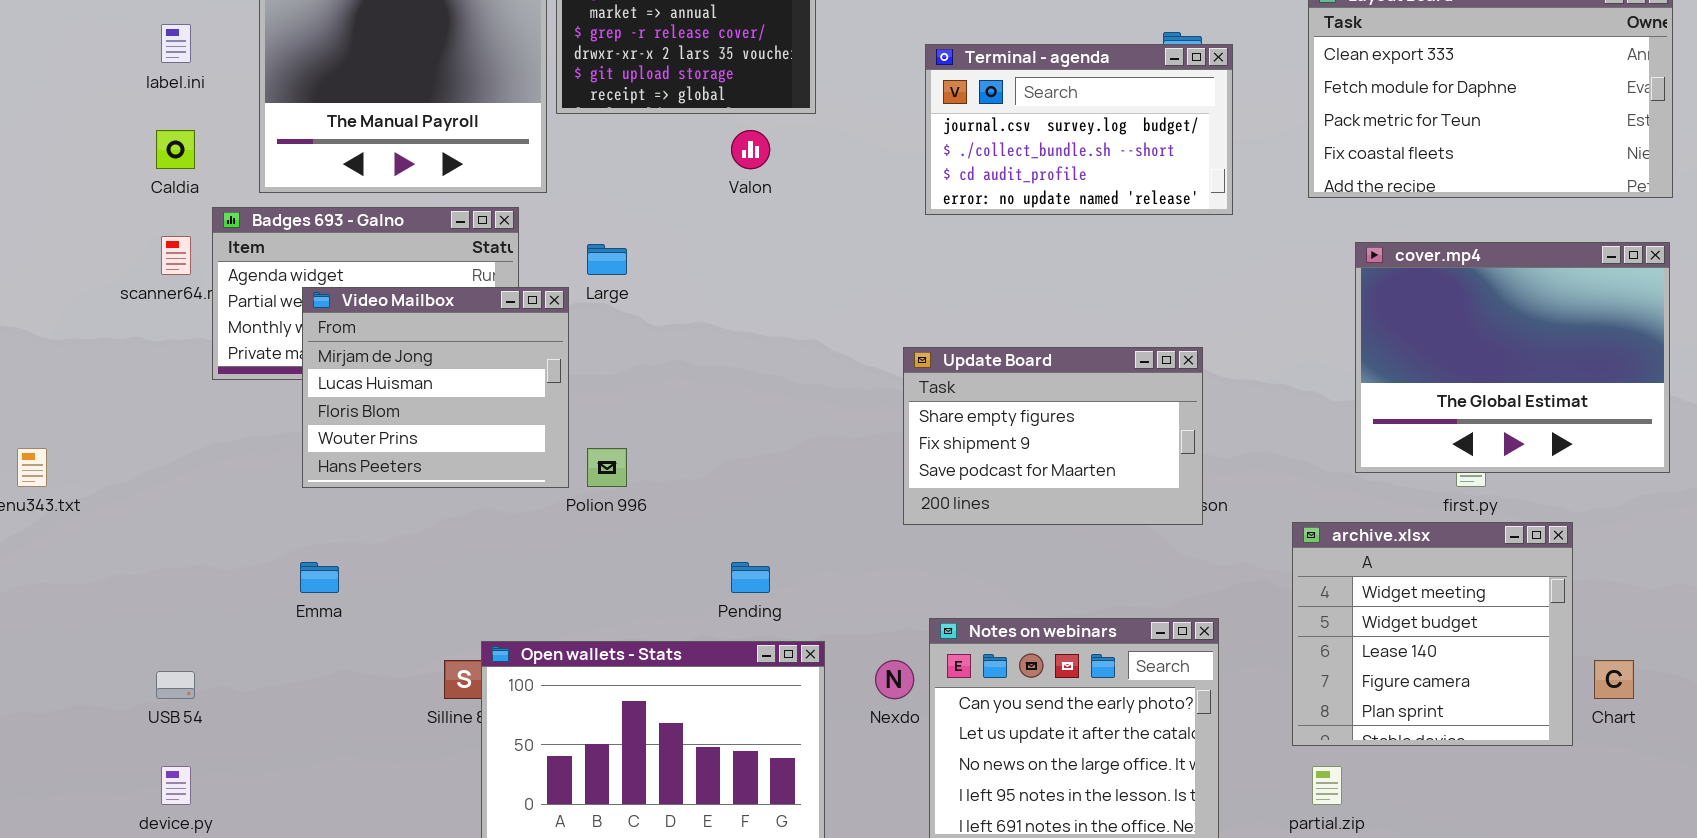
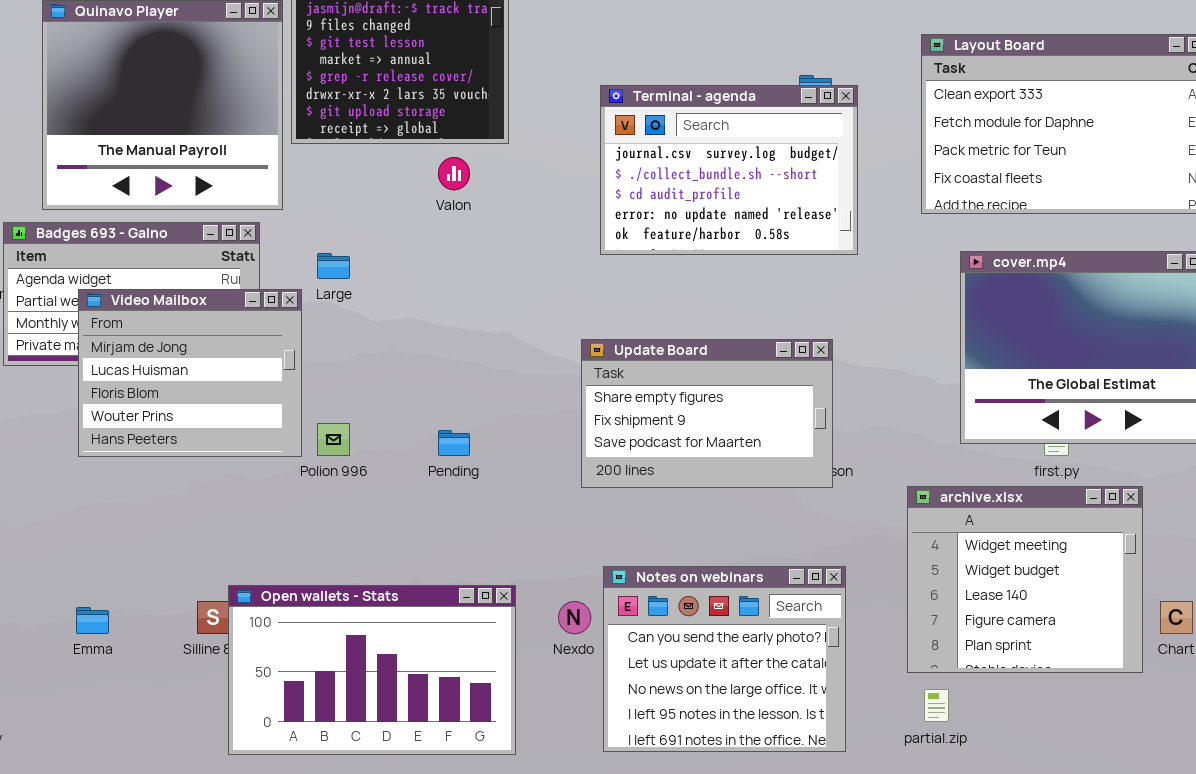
Terminal - agenda: [925,44,1233,215] -> [600,85,858,255], resized
Emma: [300,562,339,593] -> [76,607,109,634], moved
Pending: [731,562,770,593] -> [438,430,470,456], moved

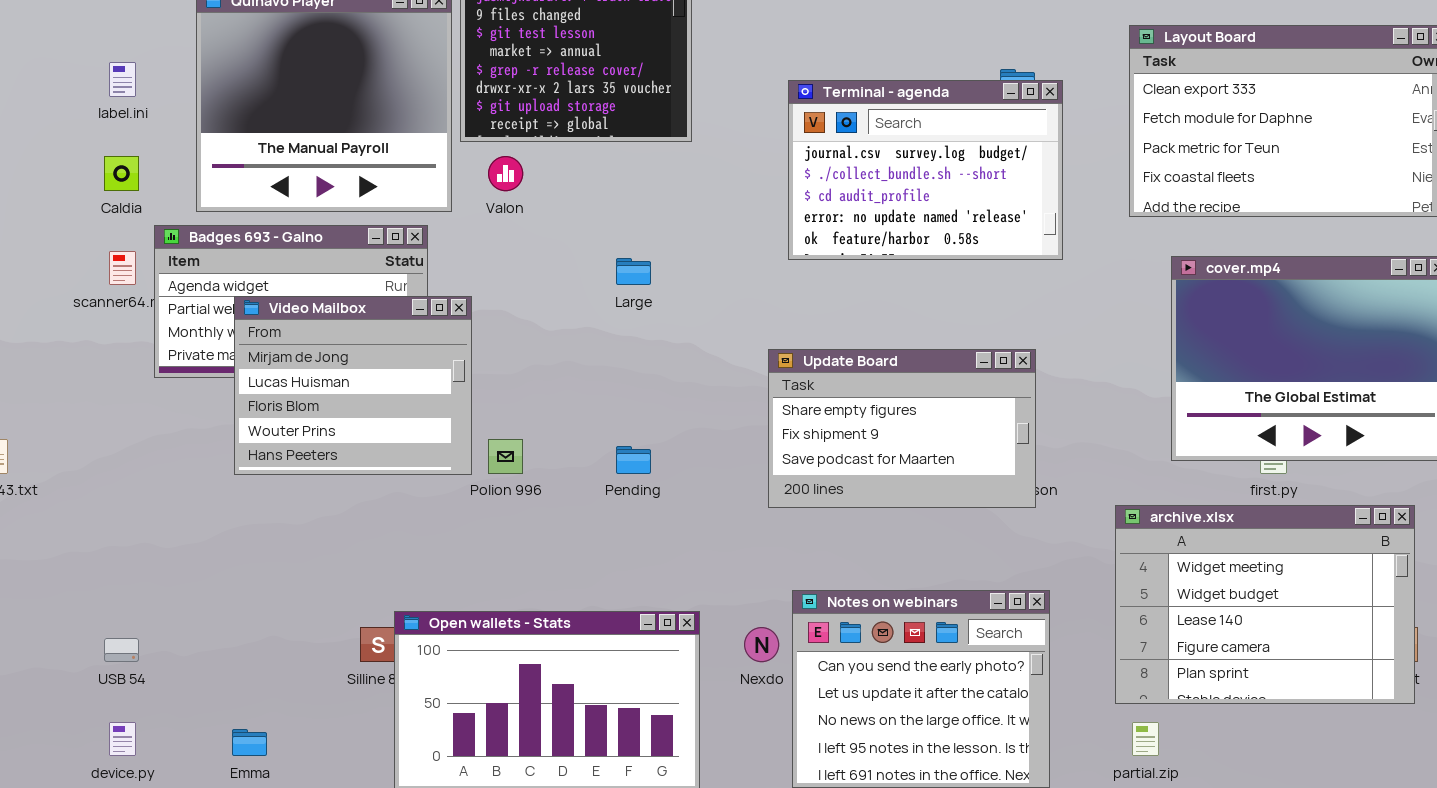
Valon: [438,157,470,190] -> [488,156,523,191], moved
Large: [317,253,350,279] -> [616,258,651,285], moved
archive.xlsx: [907,486,1143,673] -> [1115,505,1415,704], resized
Emma: [76,607,109,634] -> [232,729,267,756], moved

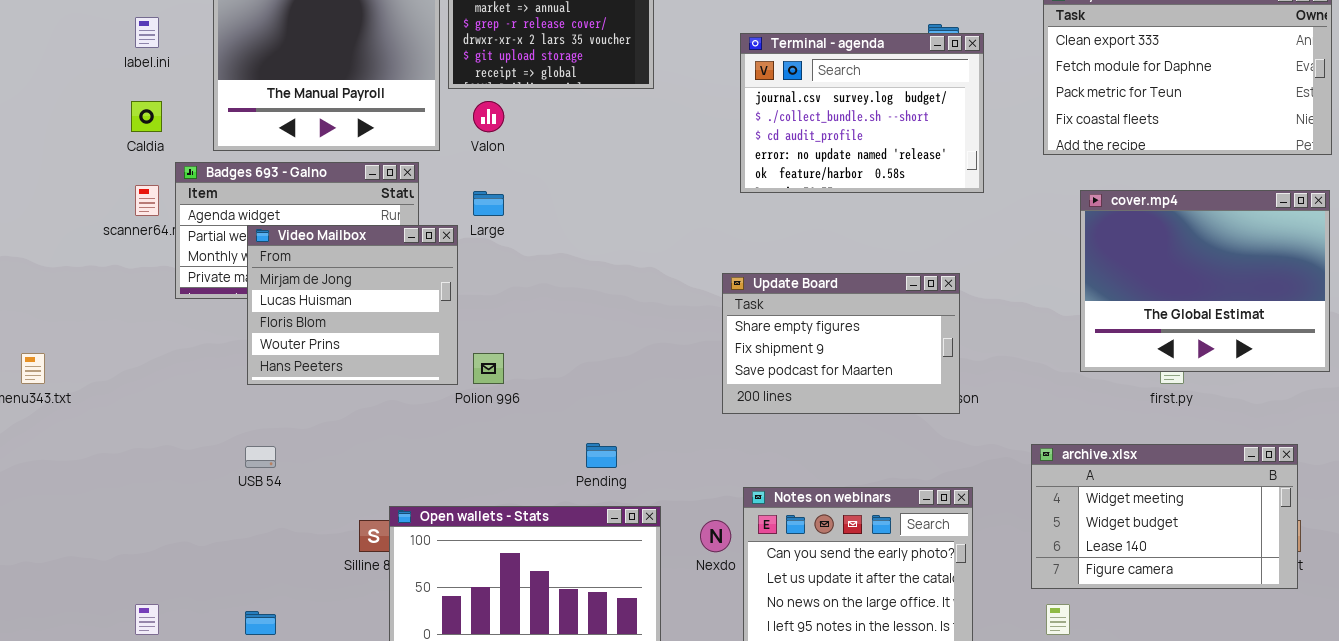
Large: [616,258,651,285] -> [473,191,504,216], moved
Pending: [616,446,651,474] -> [586,443,617,468], moved
archive.xlsx: [1115,505,1415,704] -> [1031,444,1298,589], resized
USB 54: [104,638,139,662] -> [245,446,276,468], moved

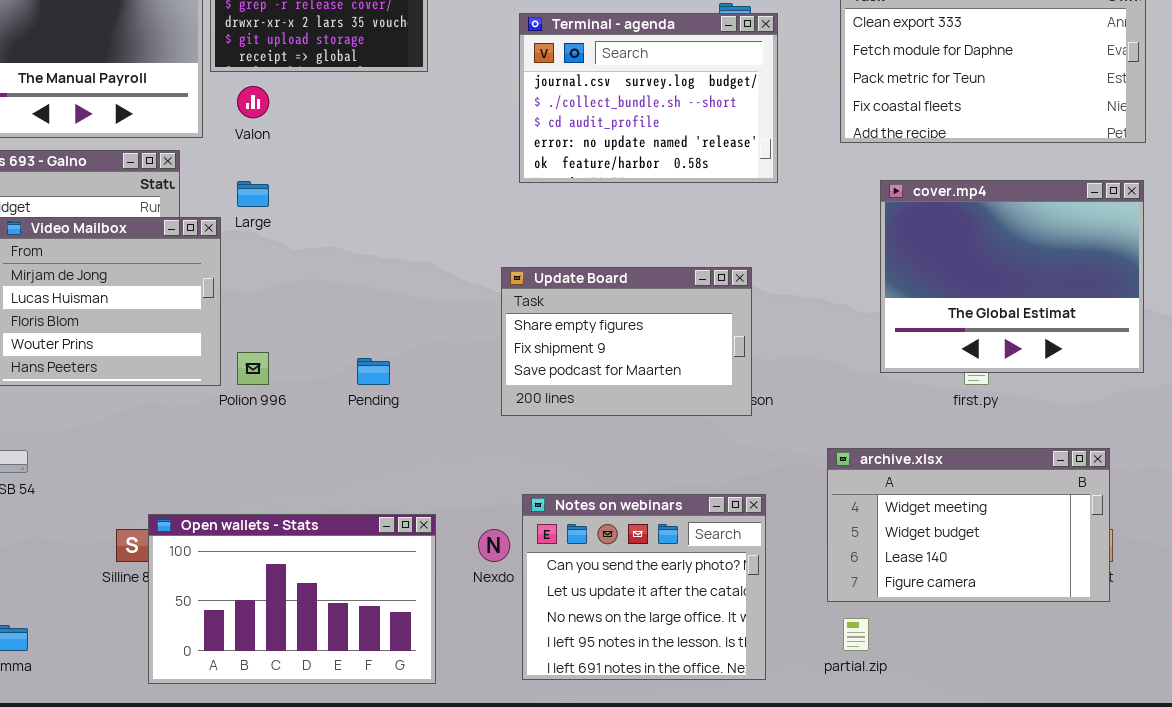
Pending: [586,443,617,468] -> [357,358,390,385], moved

